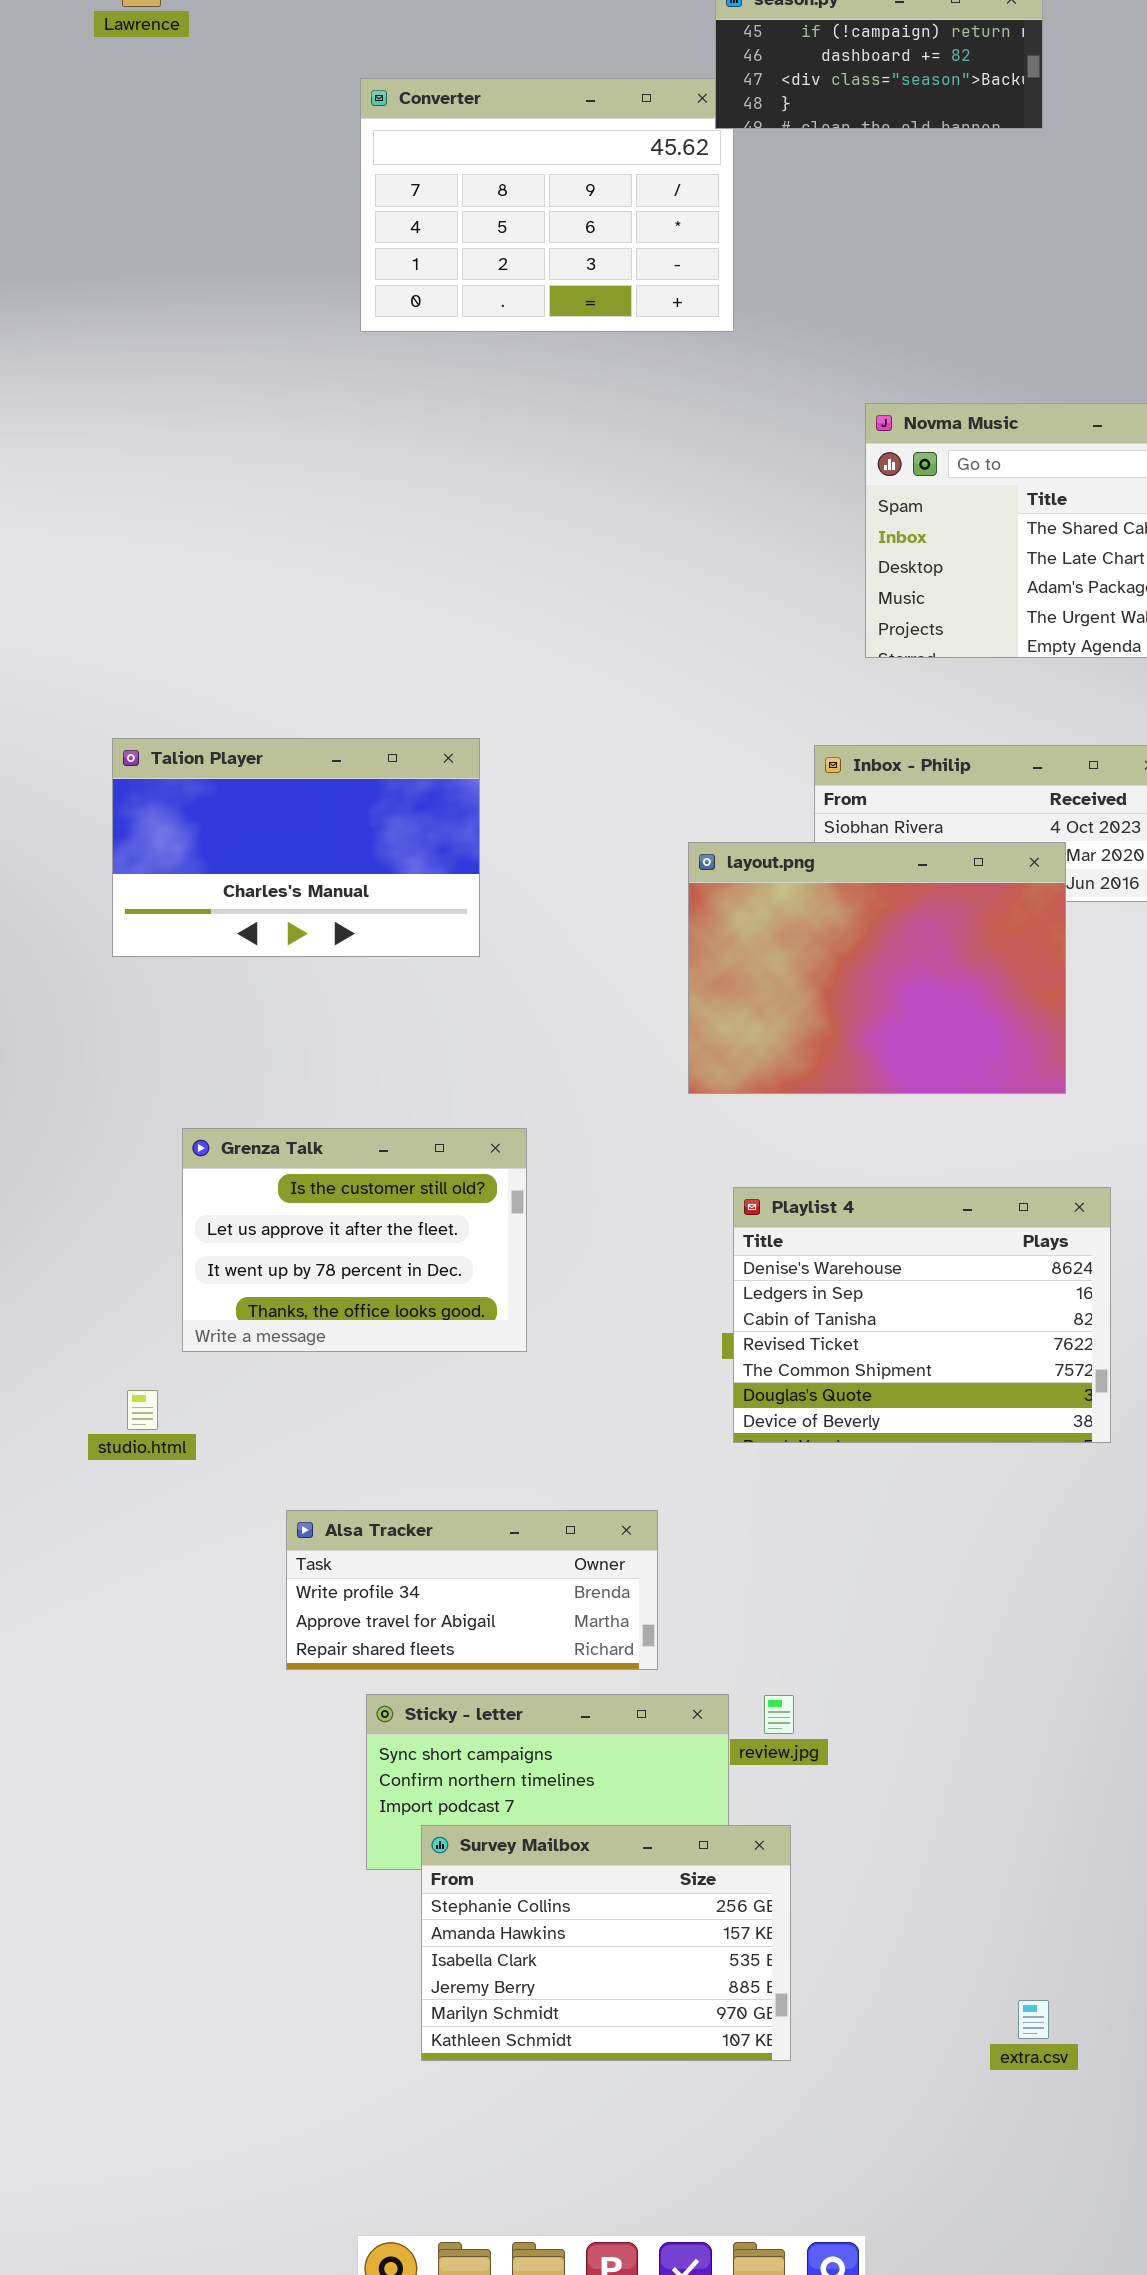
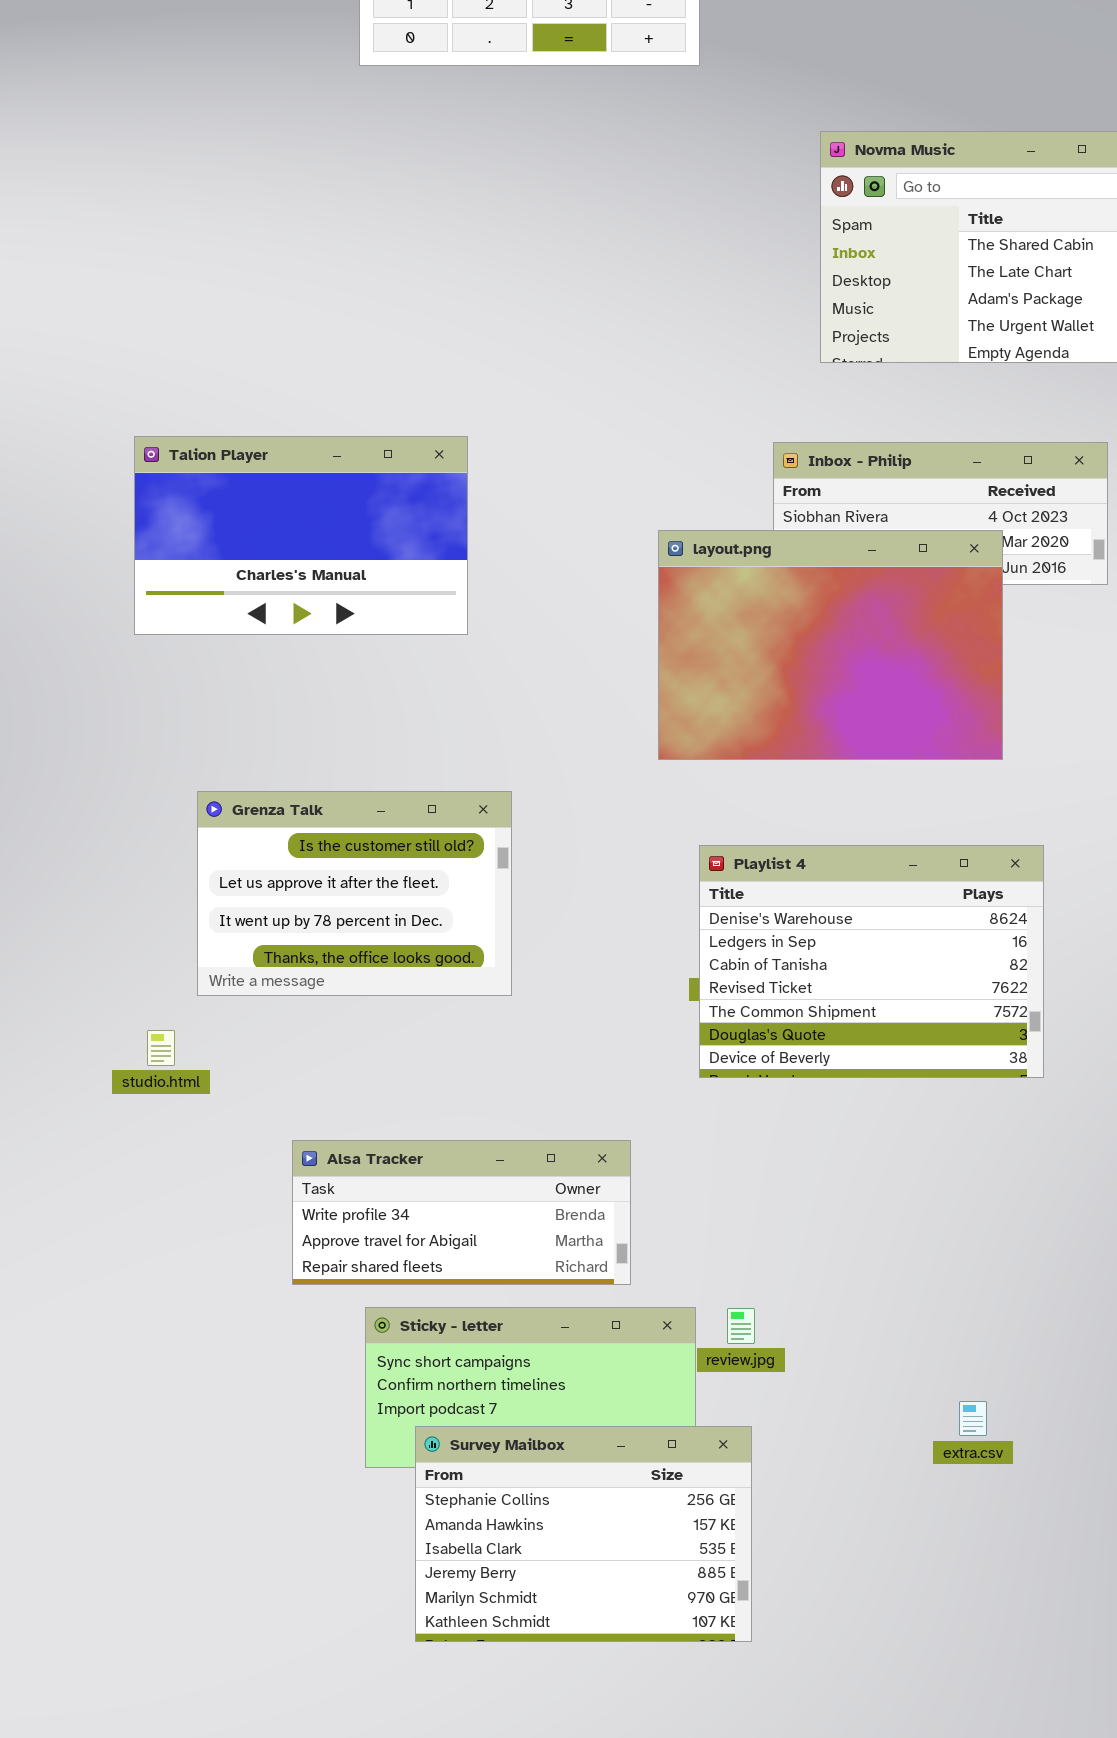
extra.csv: [1018,2000,1049,2039] -> [959,1401,987,1436], moved

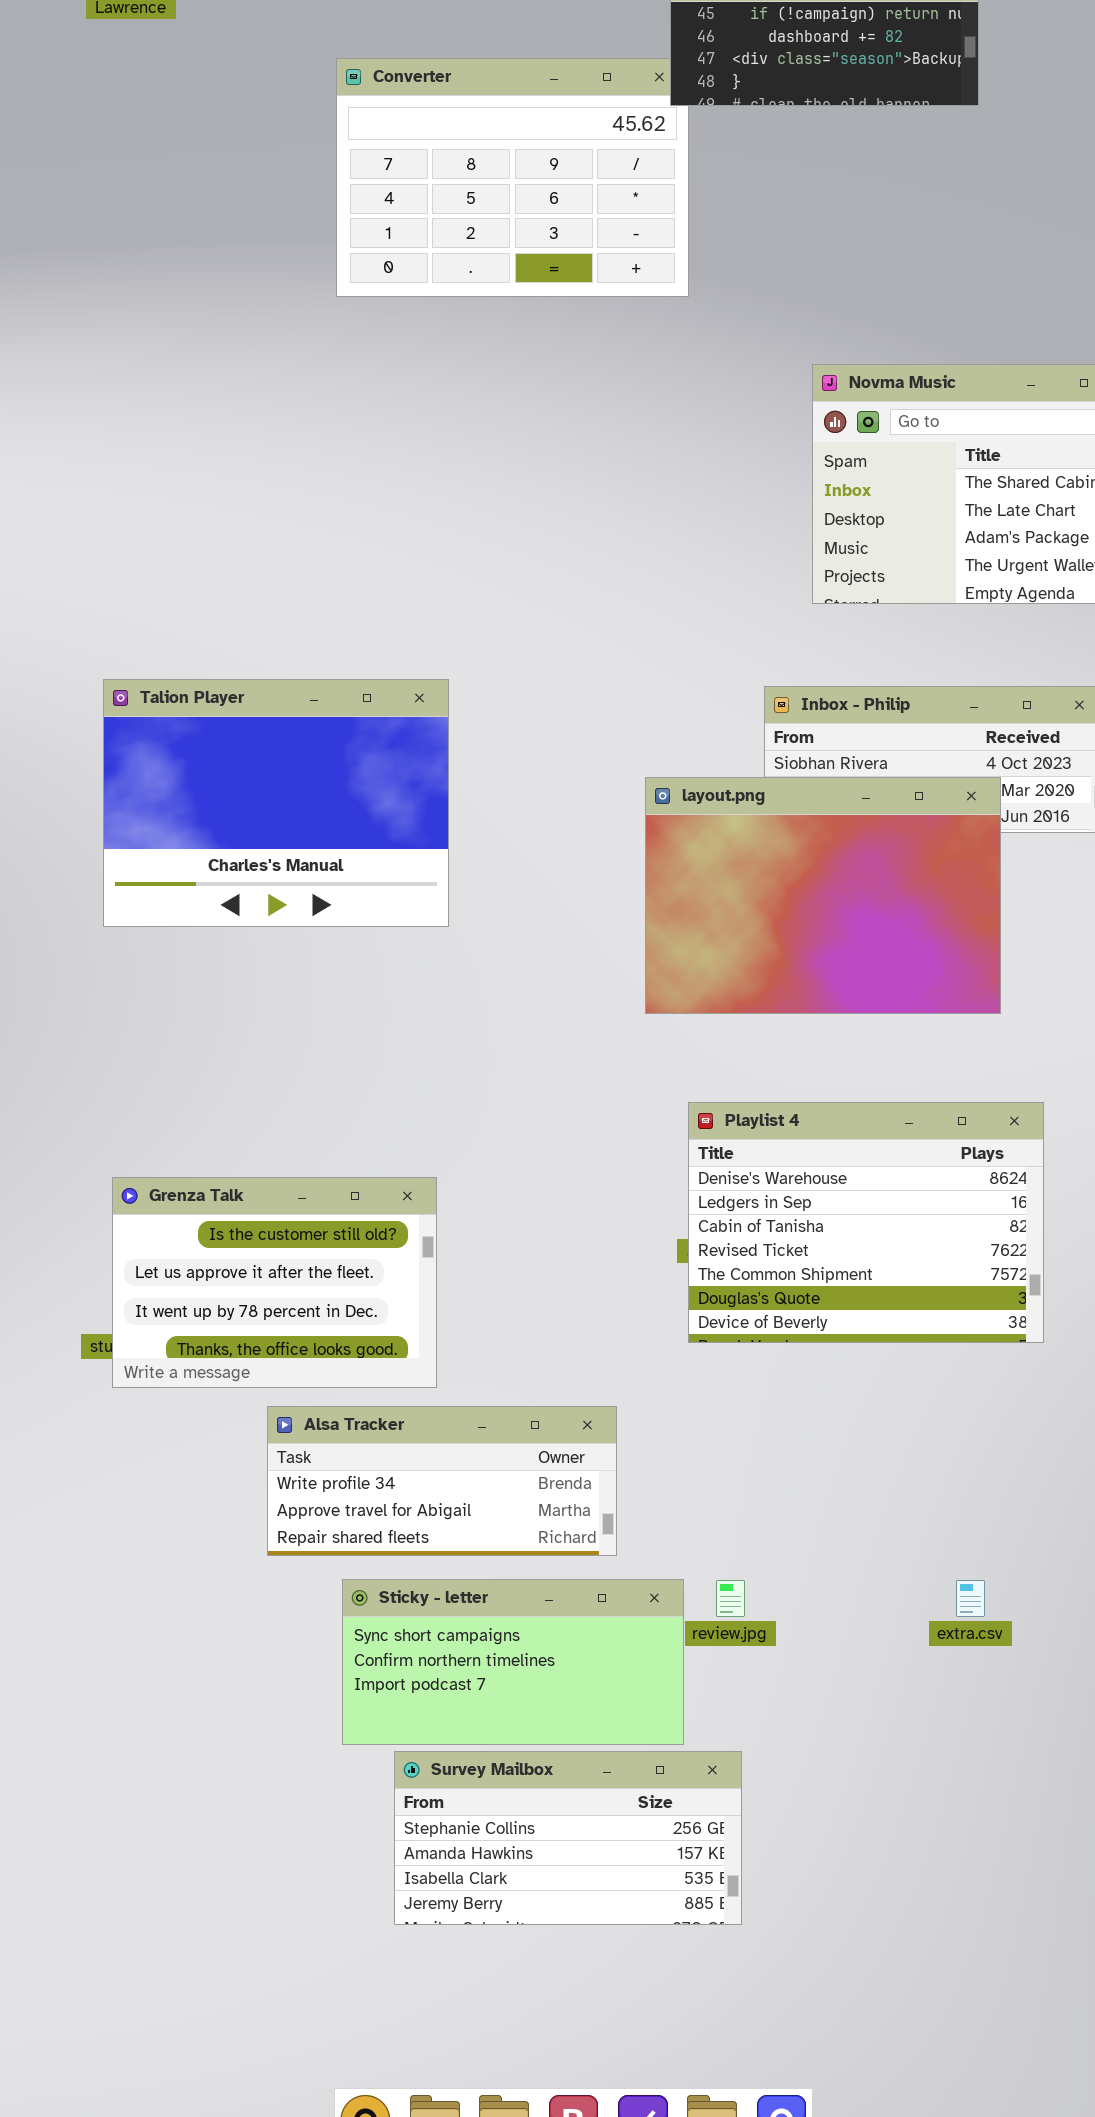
Talion Player: [134,436,468,635] -> [103,679,449,927], resized
Grenza Talk: [197,791,512,996] -> [112,1177,437,1388], moved
extra.csv: [959,1401,987,1436] -> [956,1580,985,1617], moved
Survey Mailbox: [415,1426,752,1642] -> [394,1751,742,1925], resized

